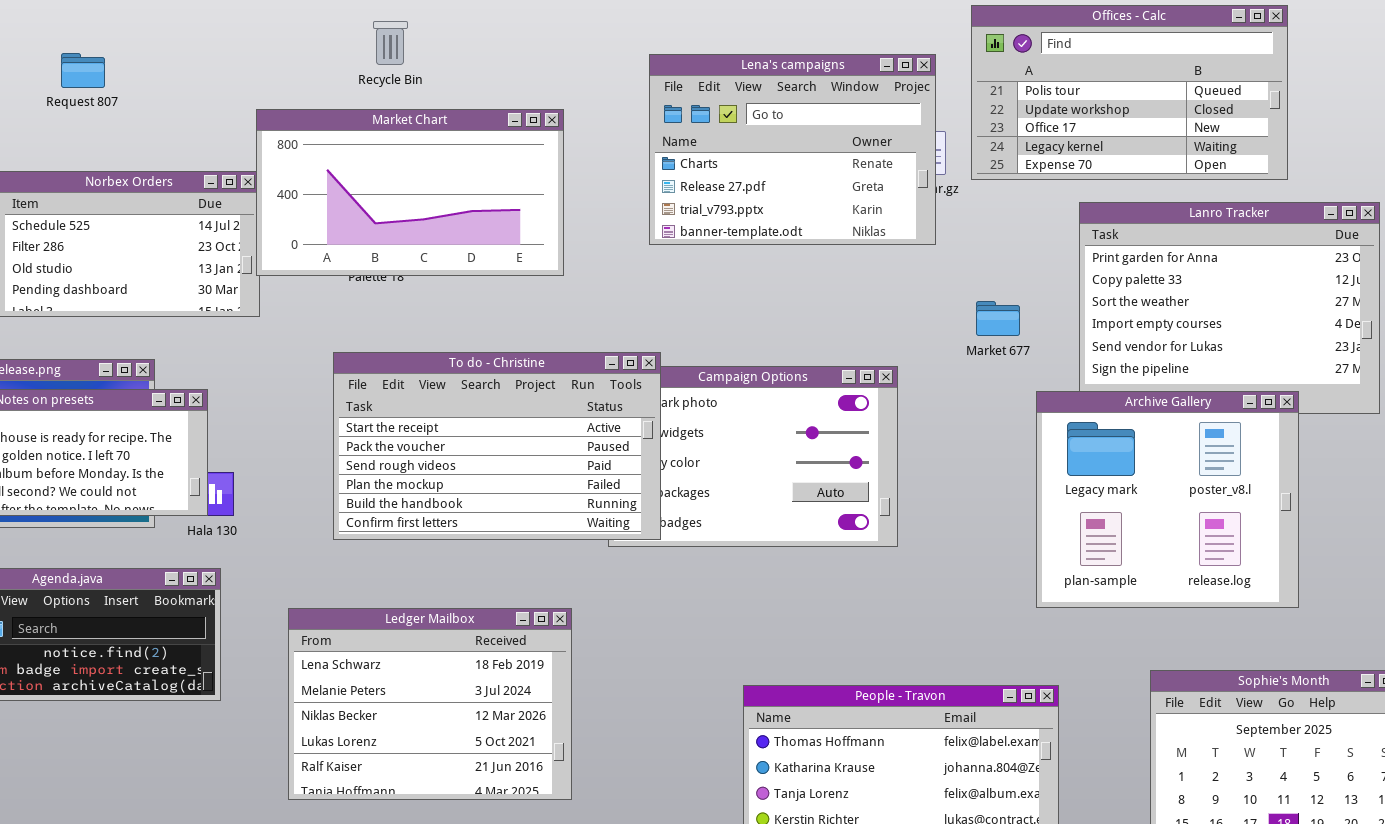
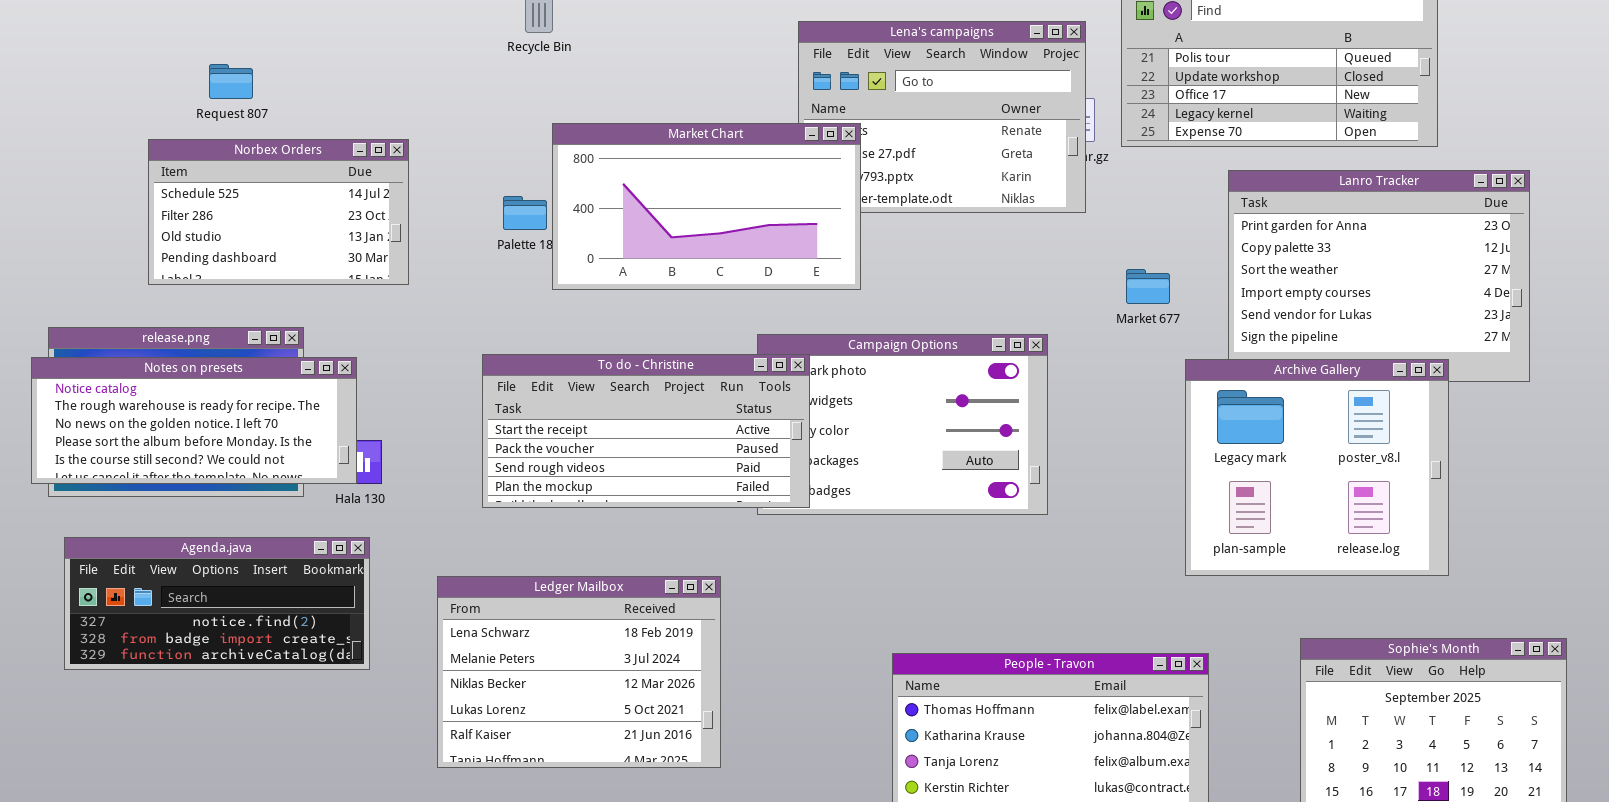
Request 807: [61,53,105,88] -> [209,64,253,99], moved
Market Chart: [256,109,564,276] -> [552,123,861,290], moved
To do - Christine: [333,352,661,540] -> [482,354,810,508], resized

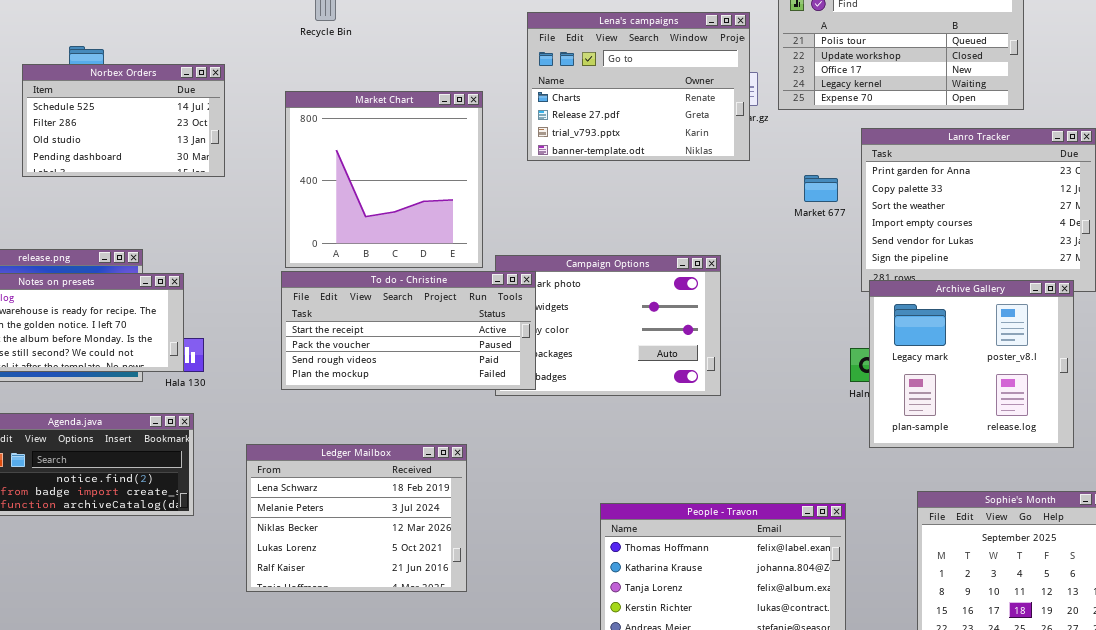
Market Chart: [552,123,861,290] -> [285,91,483,268], moved, resized
Norbex Orders: [148,139,409,285] -> [22,64,225,177], moved
Market 677: [1126,269,1170,304] -> [804,175,838,202], moved
Archive Gallery: [1185,359,1449,576] -> [869,280,1074,448], moved

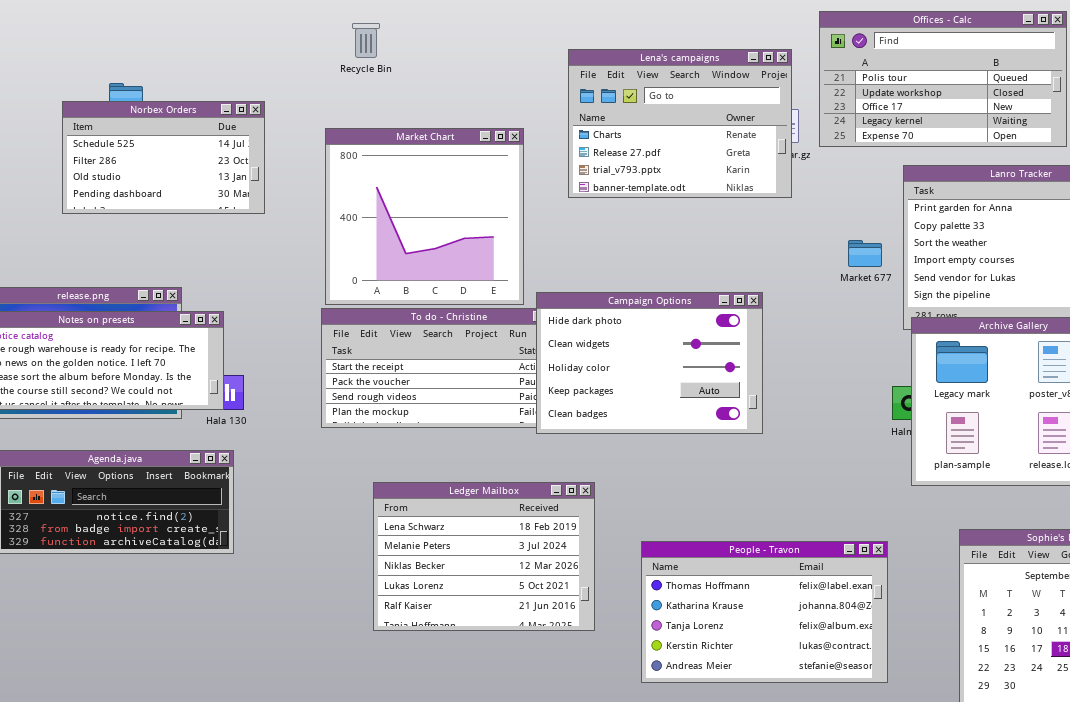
Market 677: [804,175,838,202] -> [848,240,882,267], moved
Campaign Options: [495,255,721,396] -> [536,292,763,434], raised
Ledger Mailbox: [246,444,467,592] -> [373,482,595,631], moved

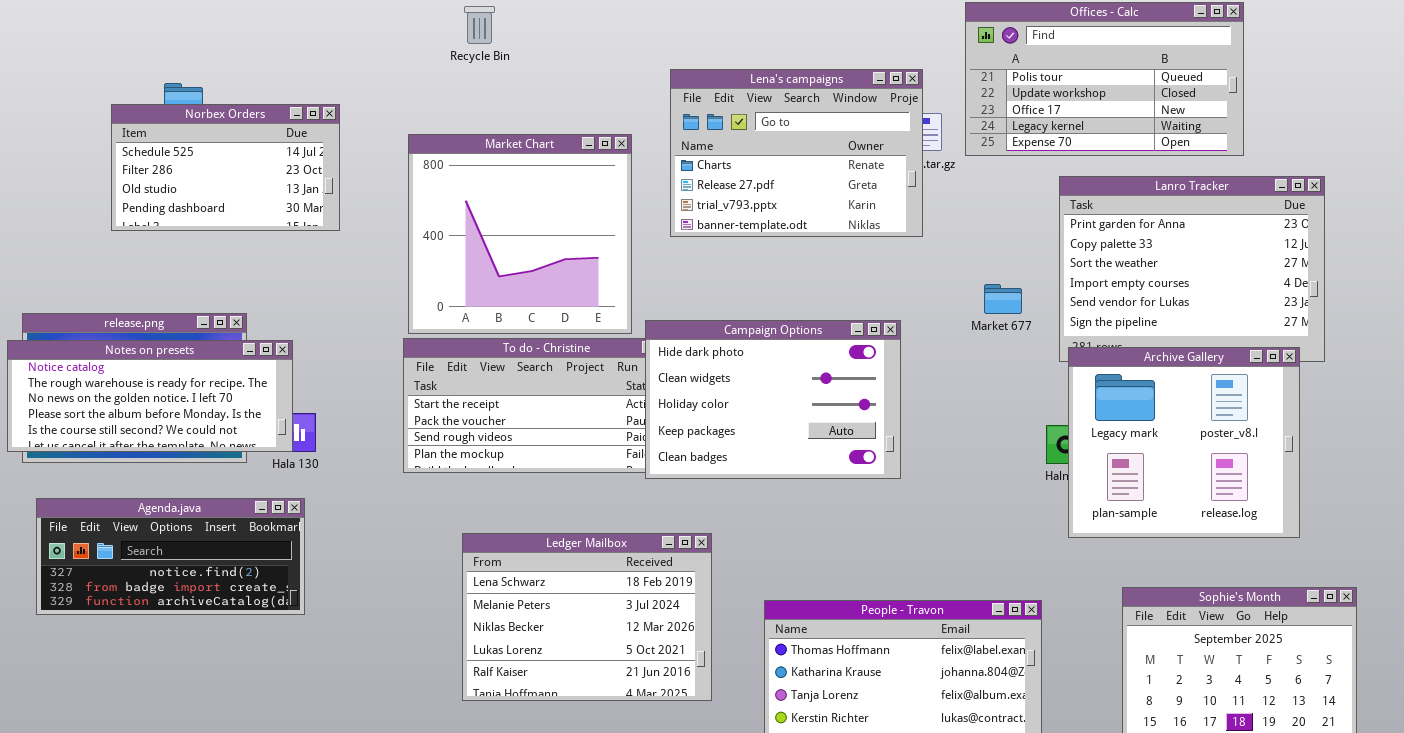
Recycle Bin: [352,23,380,58] -> [464,6,495,44], moved
Lena's campaigns: [568,49,792,198] -> [670,69,923,237], moved
Market 677: [848,240,882,267] -> [984,284,1022,314], moved

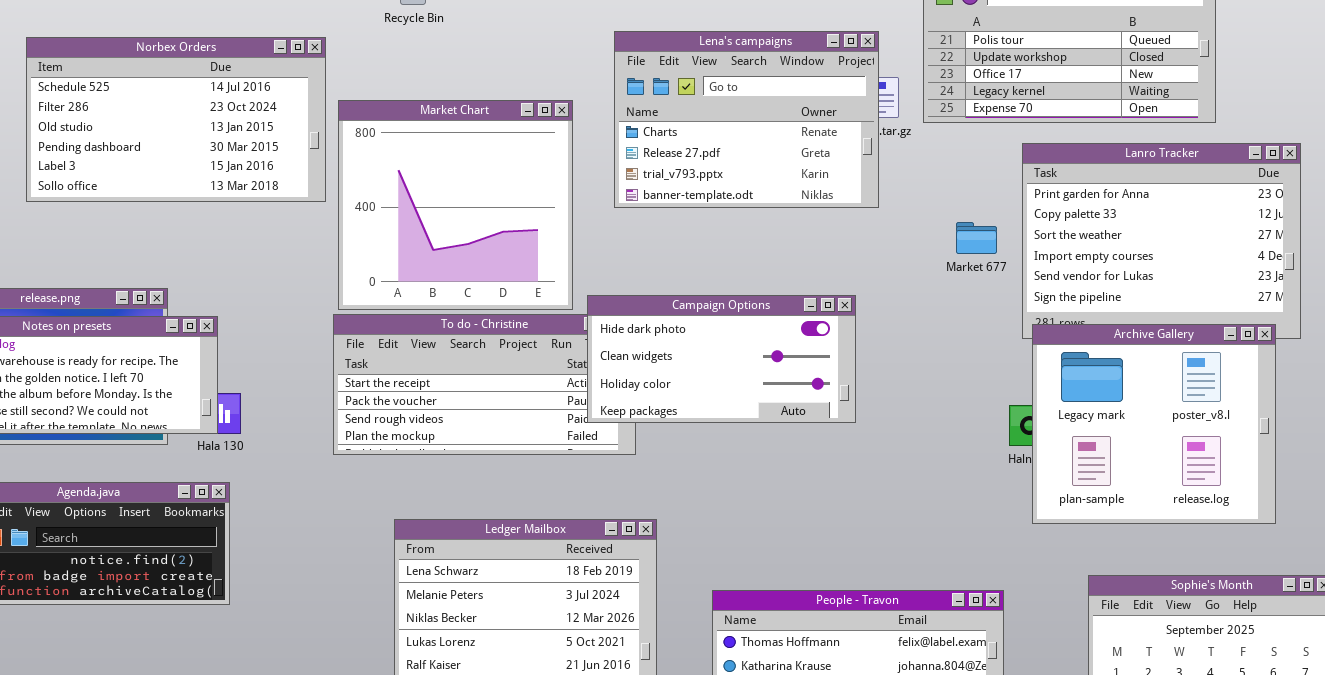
Norbex Orders: [111,104,340,231] -> [26,37,326,202], resized
Market 677: [984,284,1022,314] -> [956,222,997,254], moved
Campaign Options: [645,320,901,479] -> [587,295,856,423], resized

